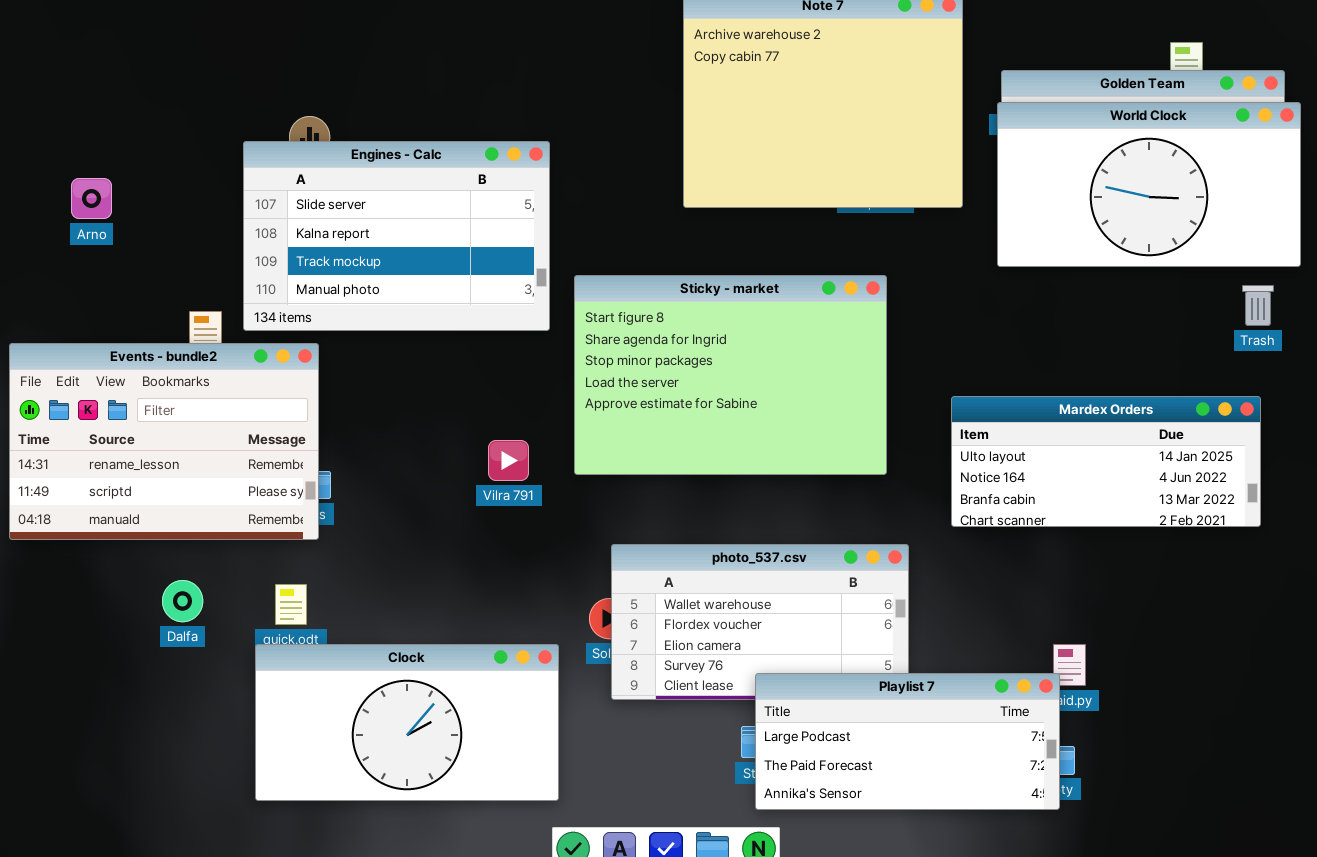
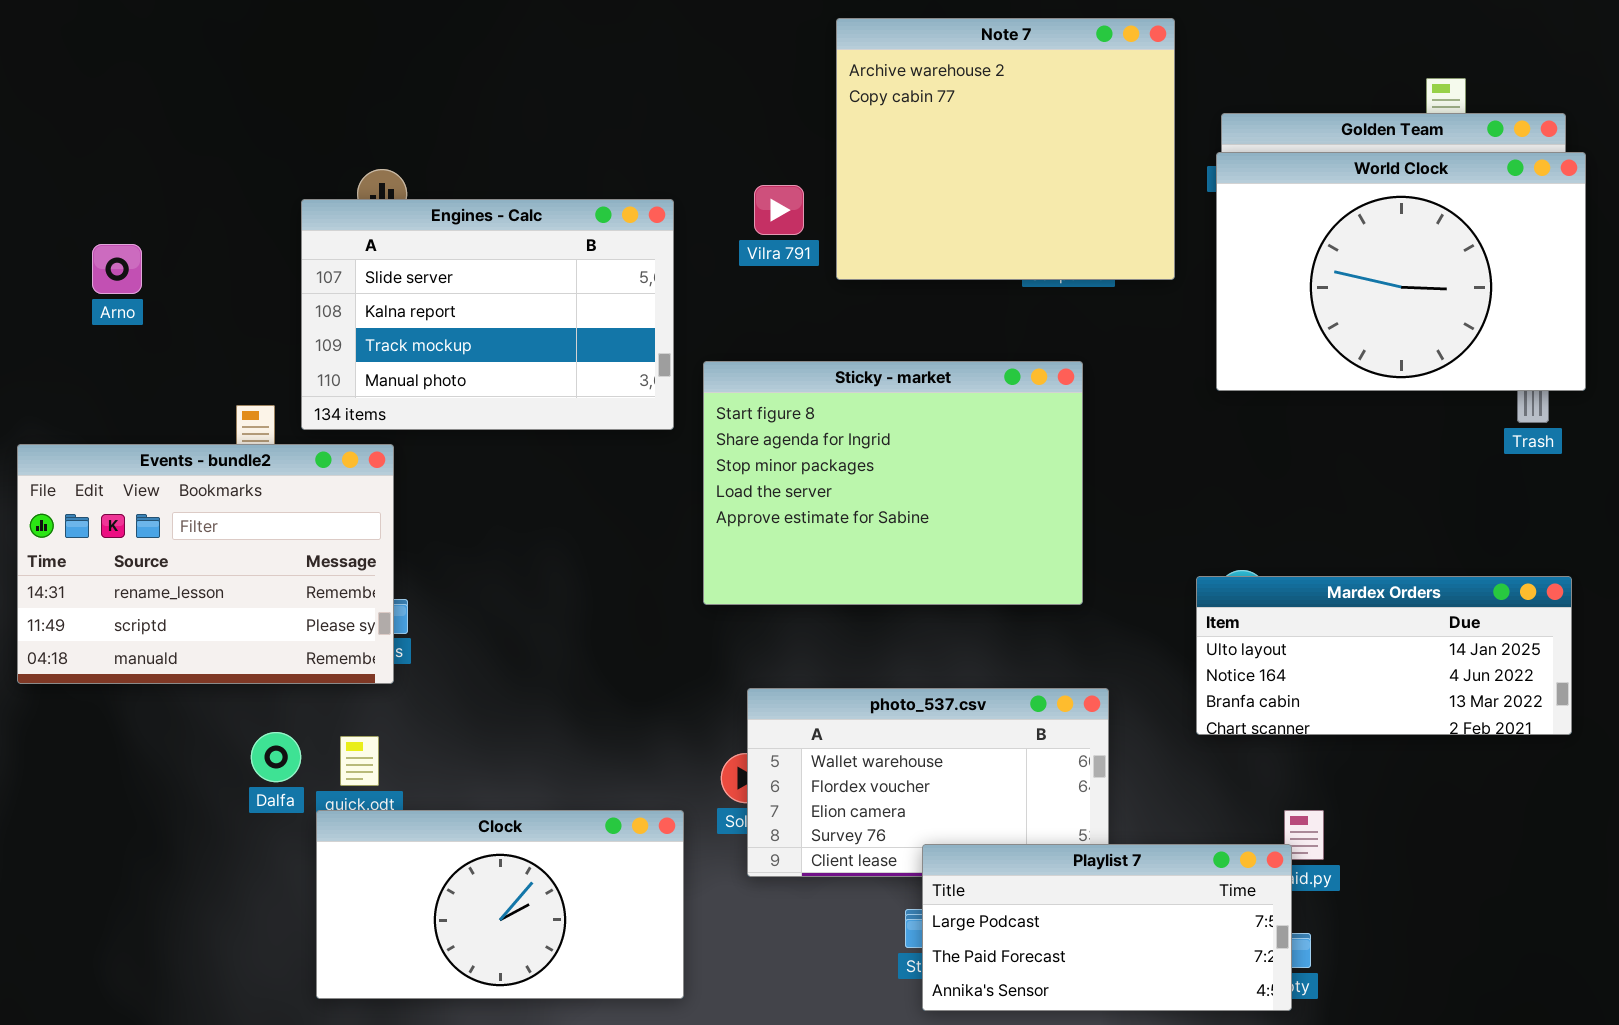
World Clock: [997,102,1301,267] -> [1216,152,1586,391], resized
Mardex Orders: [951,396,1261,527] -> [1196,576,1572,735], moved
Vilra 791: [488,440,529,481] -> [754,185,804,235], moved
Dalfa: [162,580,203,622] -> [251,732,301,782], moved

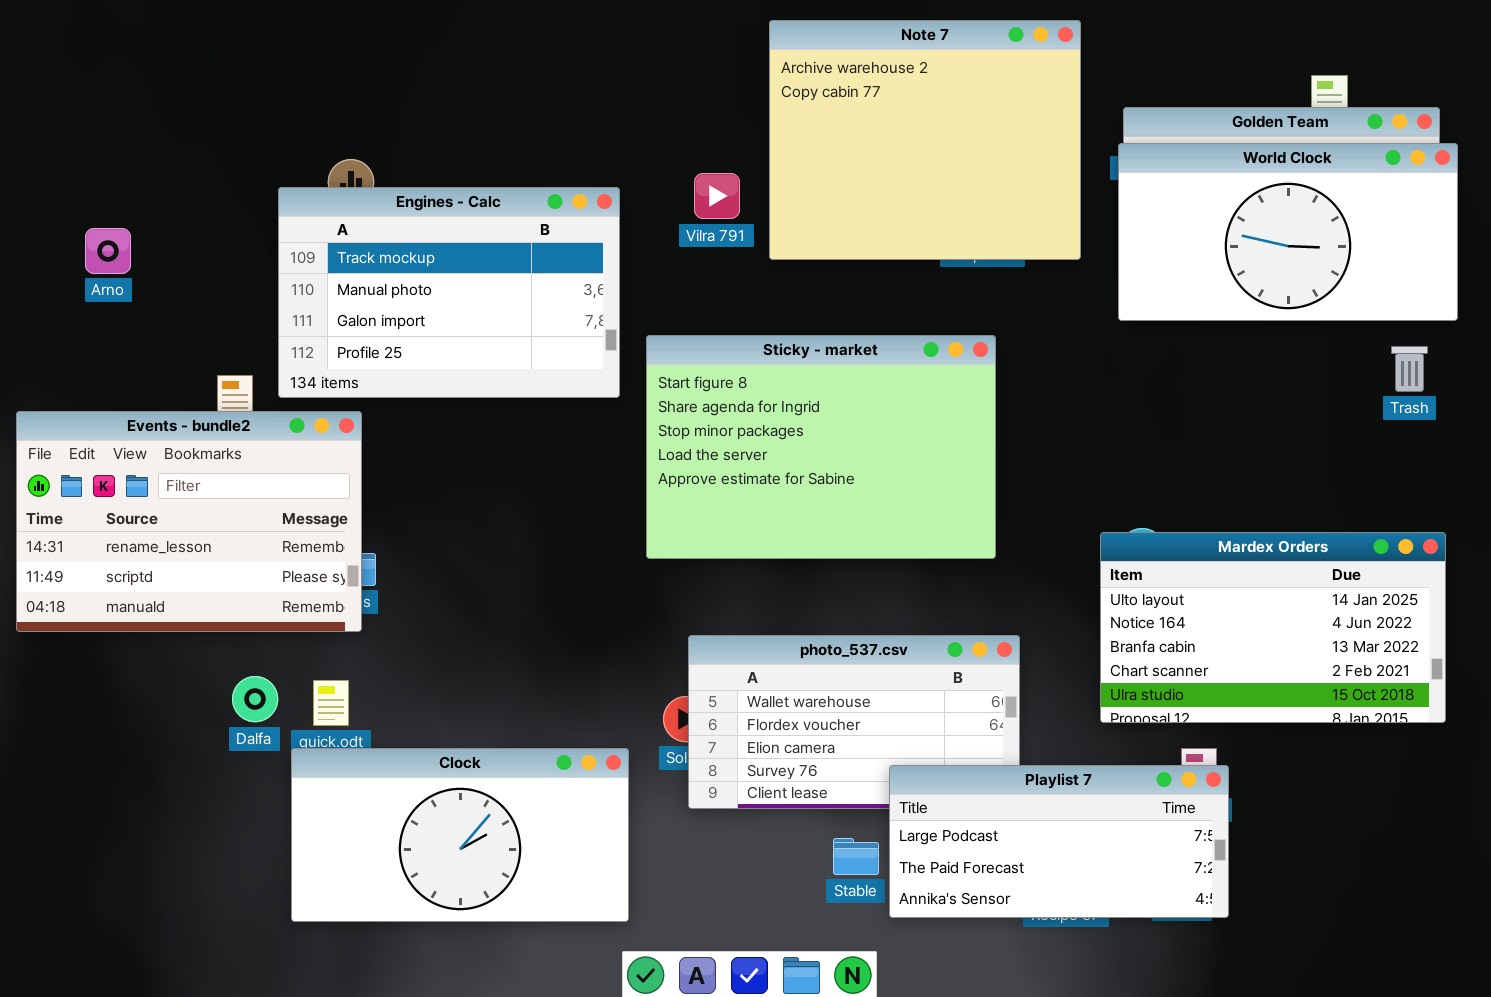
World Clock: [1216,152,1586,391] -> [1118,143,1458,321], resized
Engines - Calc: [301,199,674,430] -> [278,187,620,398], scrolled down 2 rows
Mardex Orders: [1196,576,1572,735] -> [1100,532,1446,723], resized
Playlist 7: [922,844,1292,1011] -> [889,765,1229,918], moved

